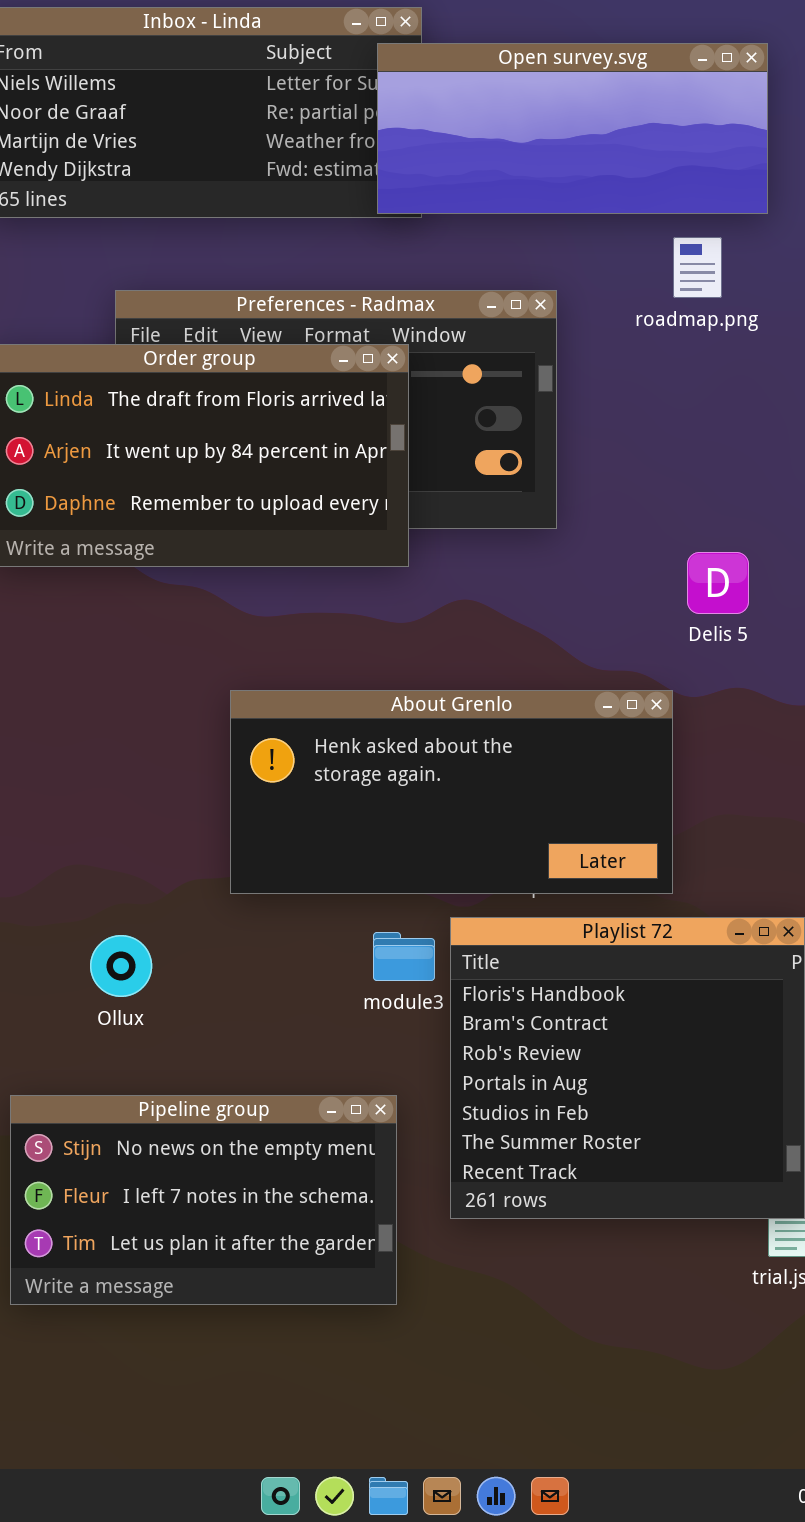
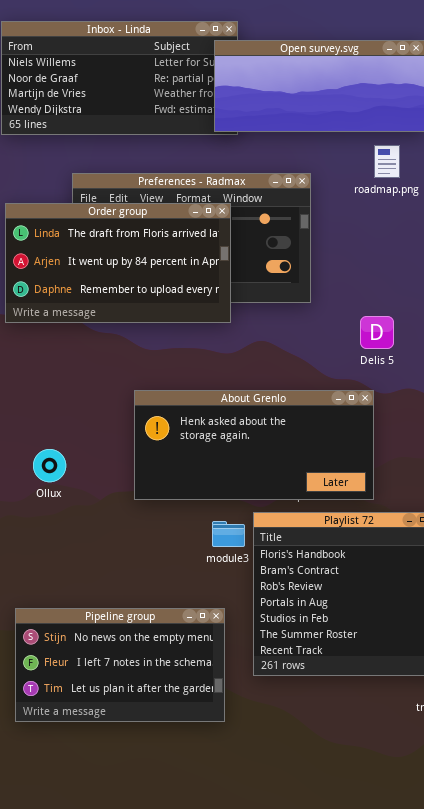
Delis 5: [687,552,749,614] -> [360,316,394,349], moved
Ollux: [90,935,152,997] -> [33,449,66,482], moved

